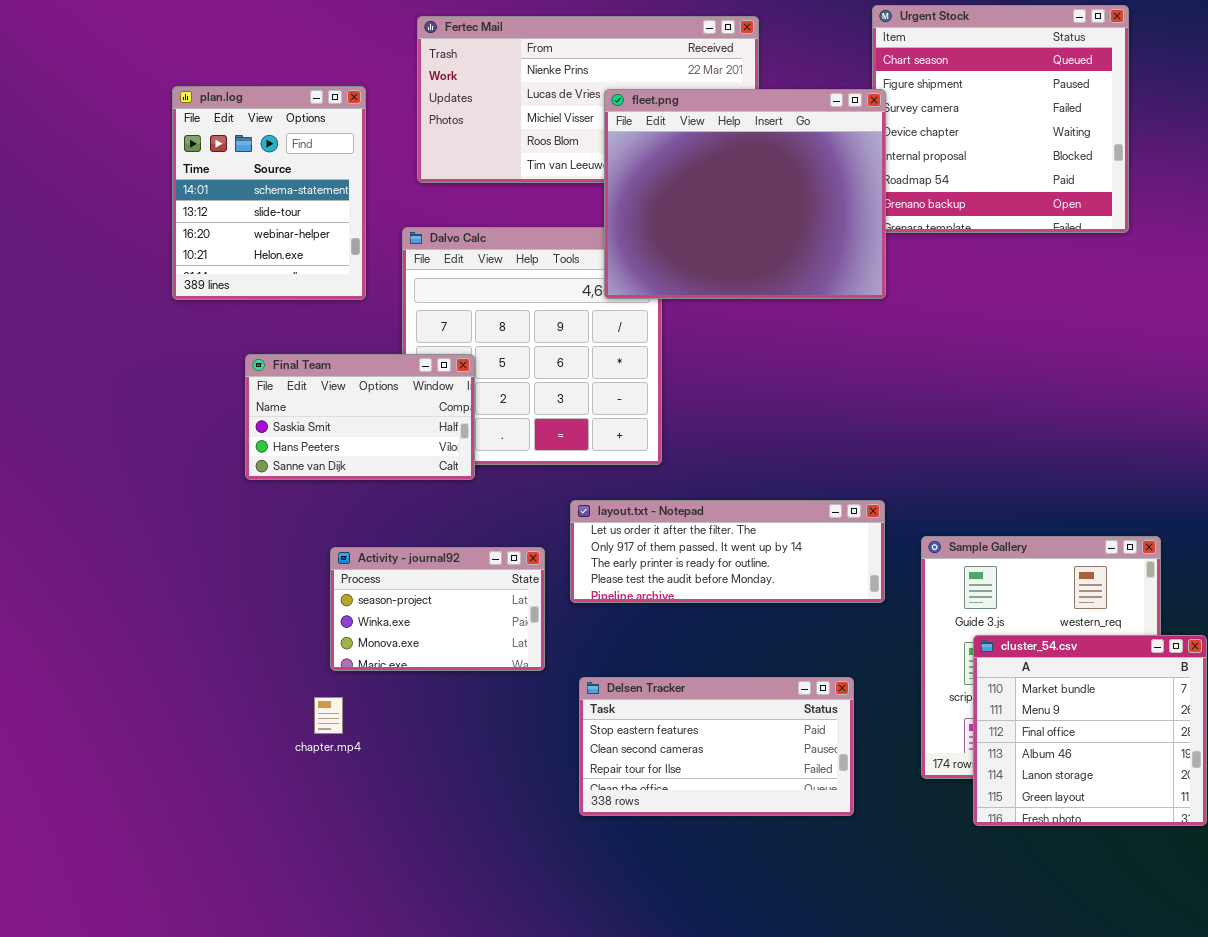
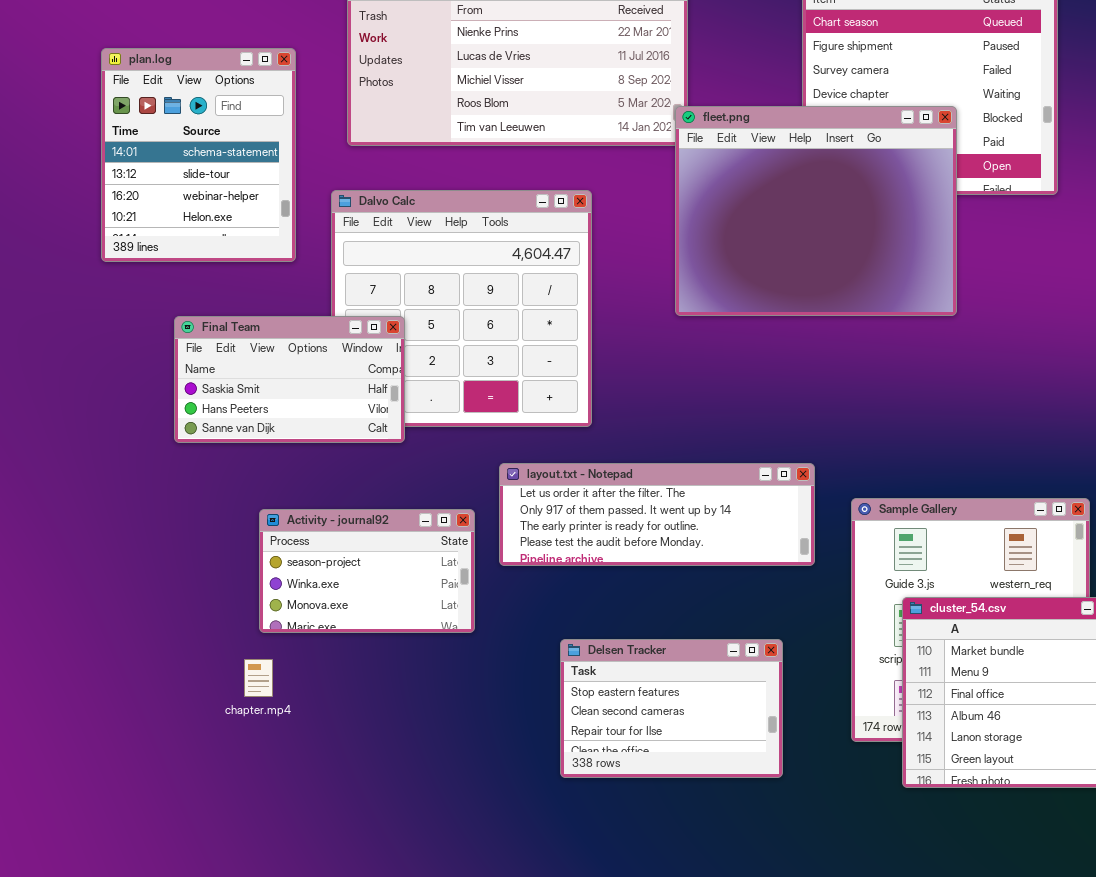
fleet.png: [604,89,886,299] -> [675,106,957,316], moved
Delsen Tracker: [579,677,854,816] -> [560,639,783,778], resized

